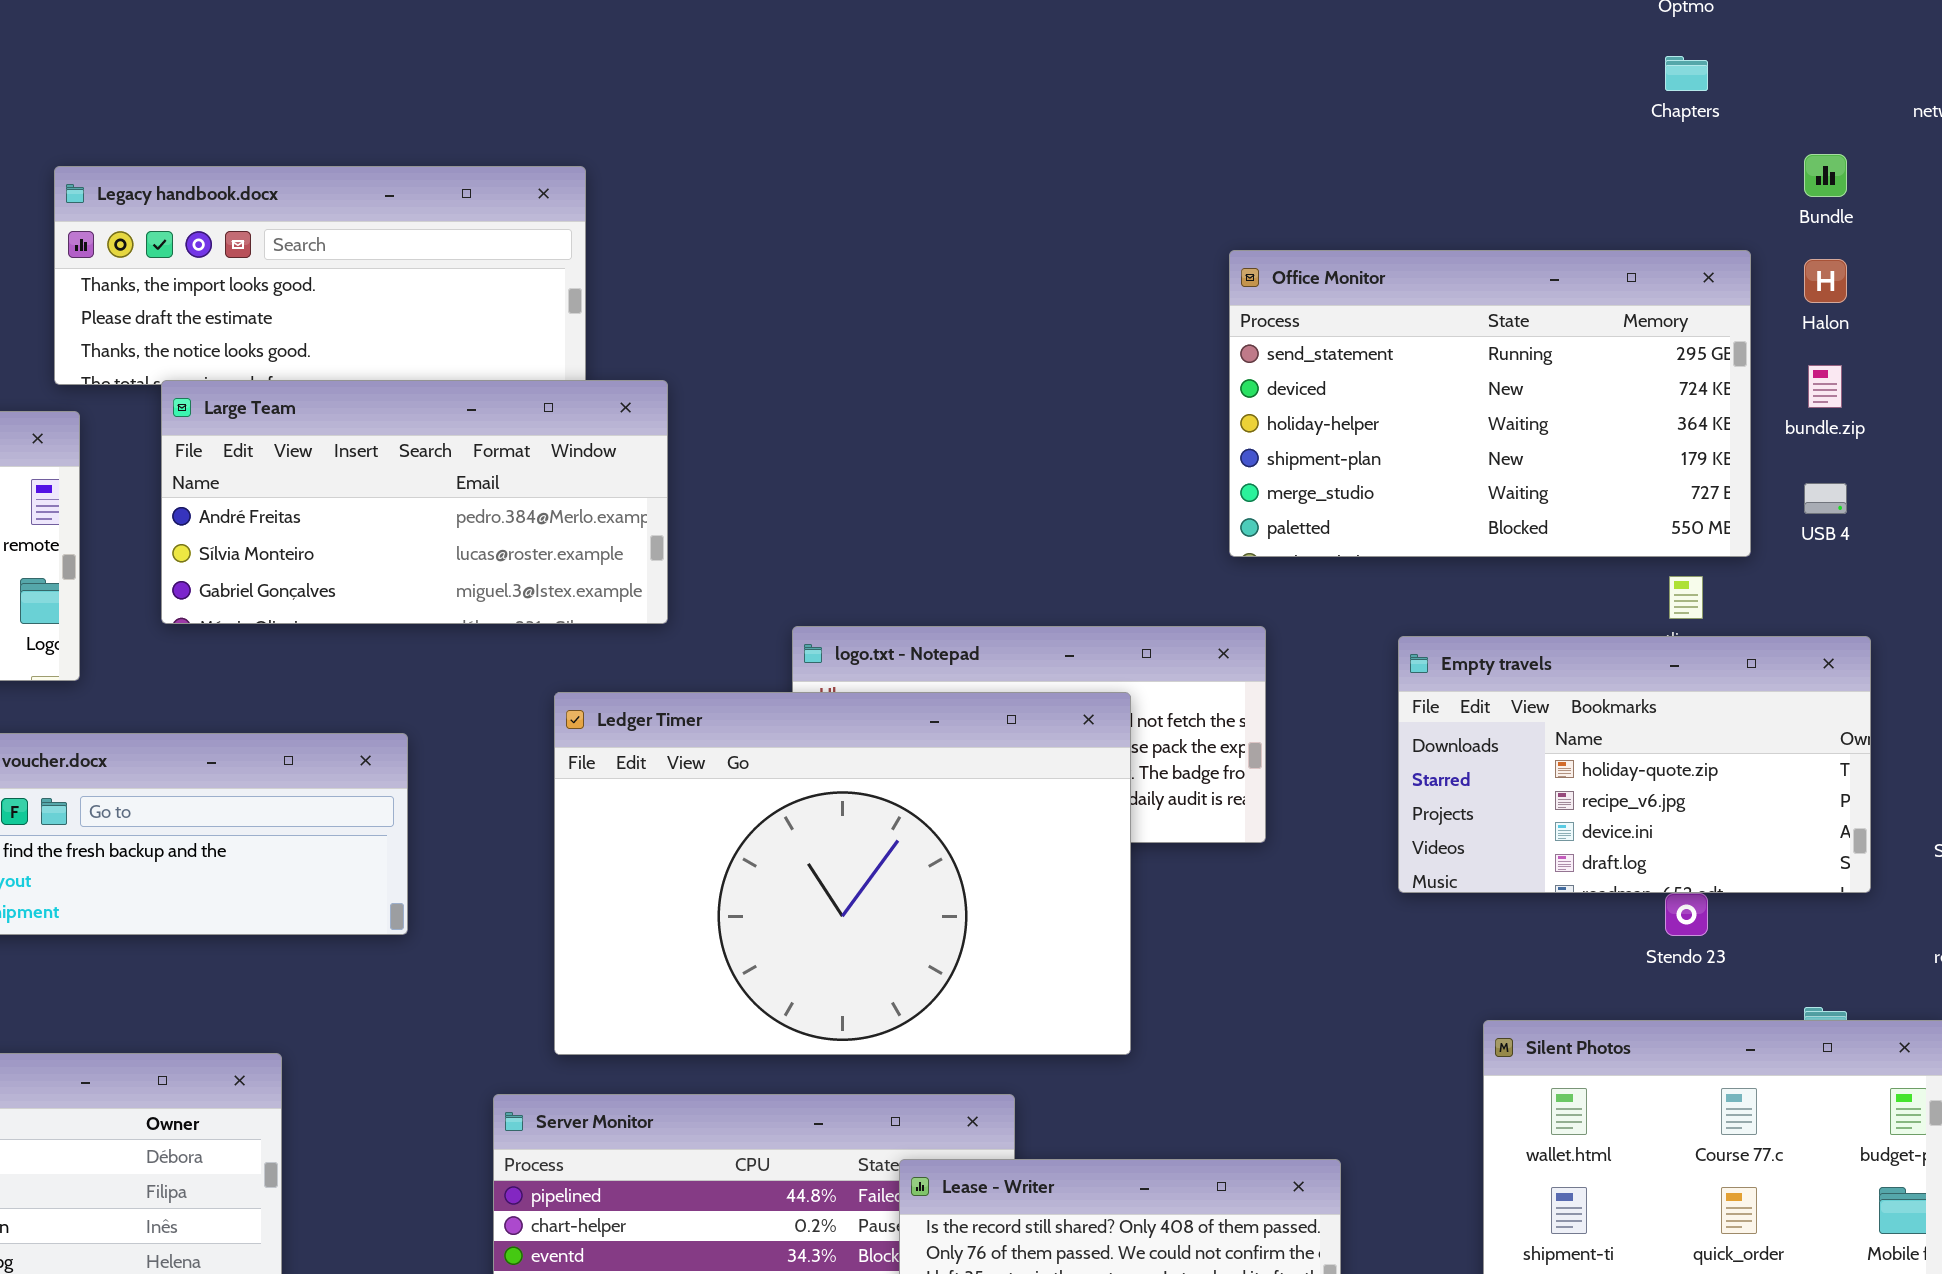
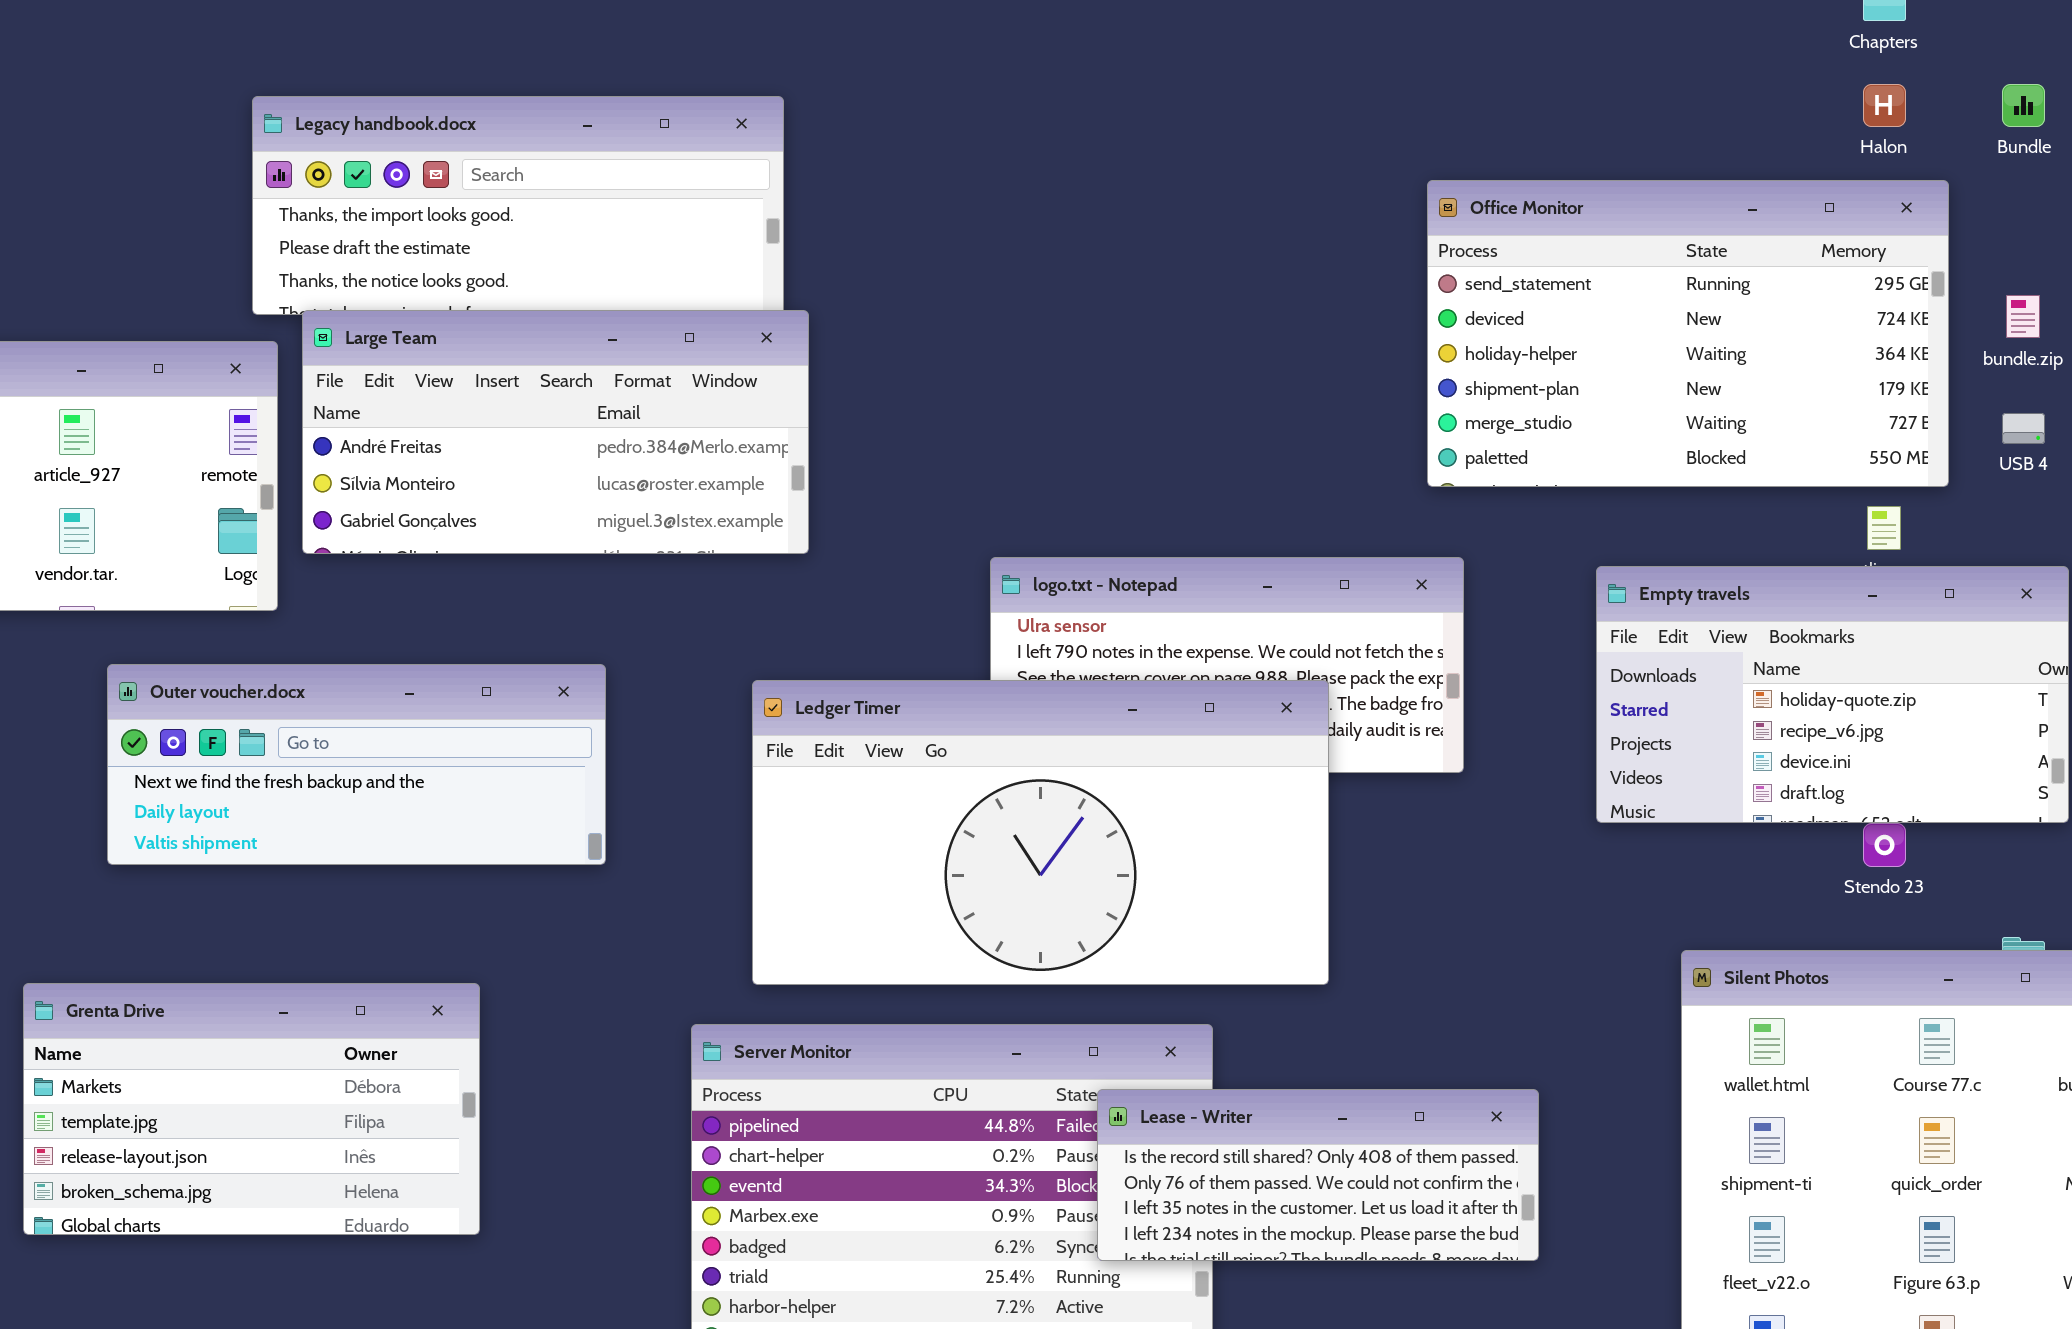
Halon: [1804,259,1847,303] -> [1863,84,1906,127], moved
Large Team: [161,380,668,624] -> [302,310,809,554], moved
Ledger Timer: [554,692,1131,1055] -> [752,680,1329,985], resized

